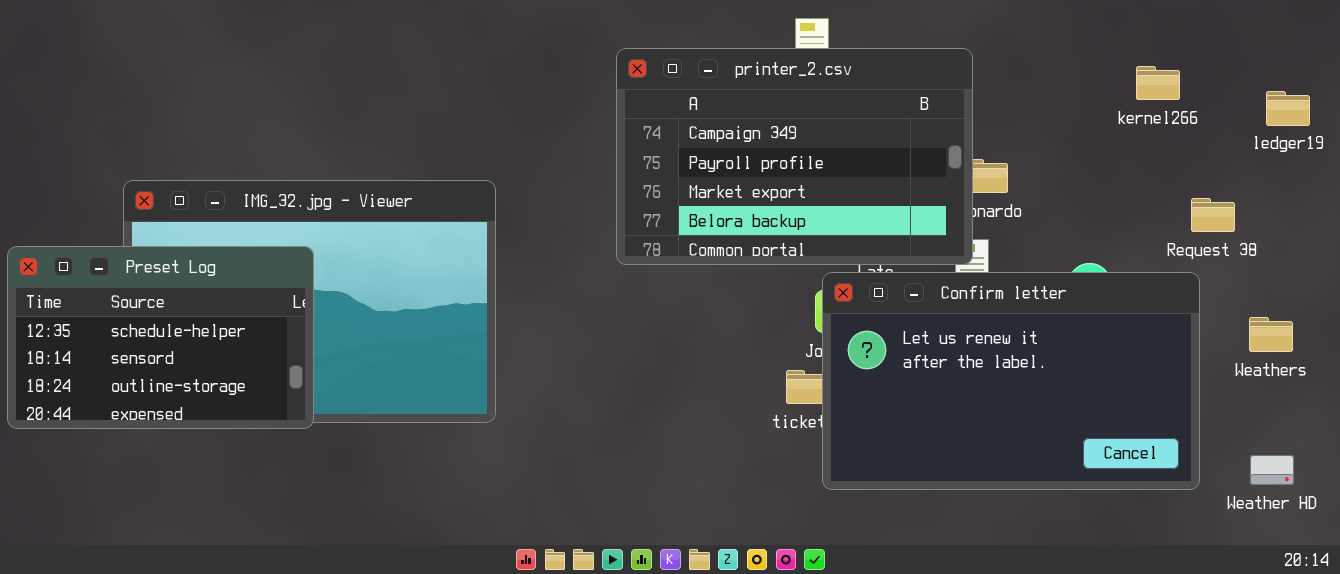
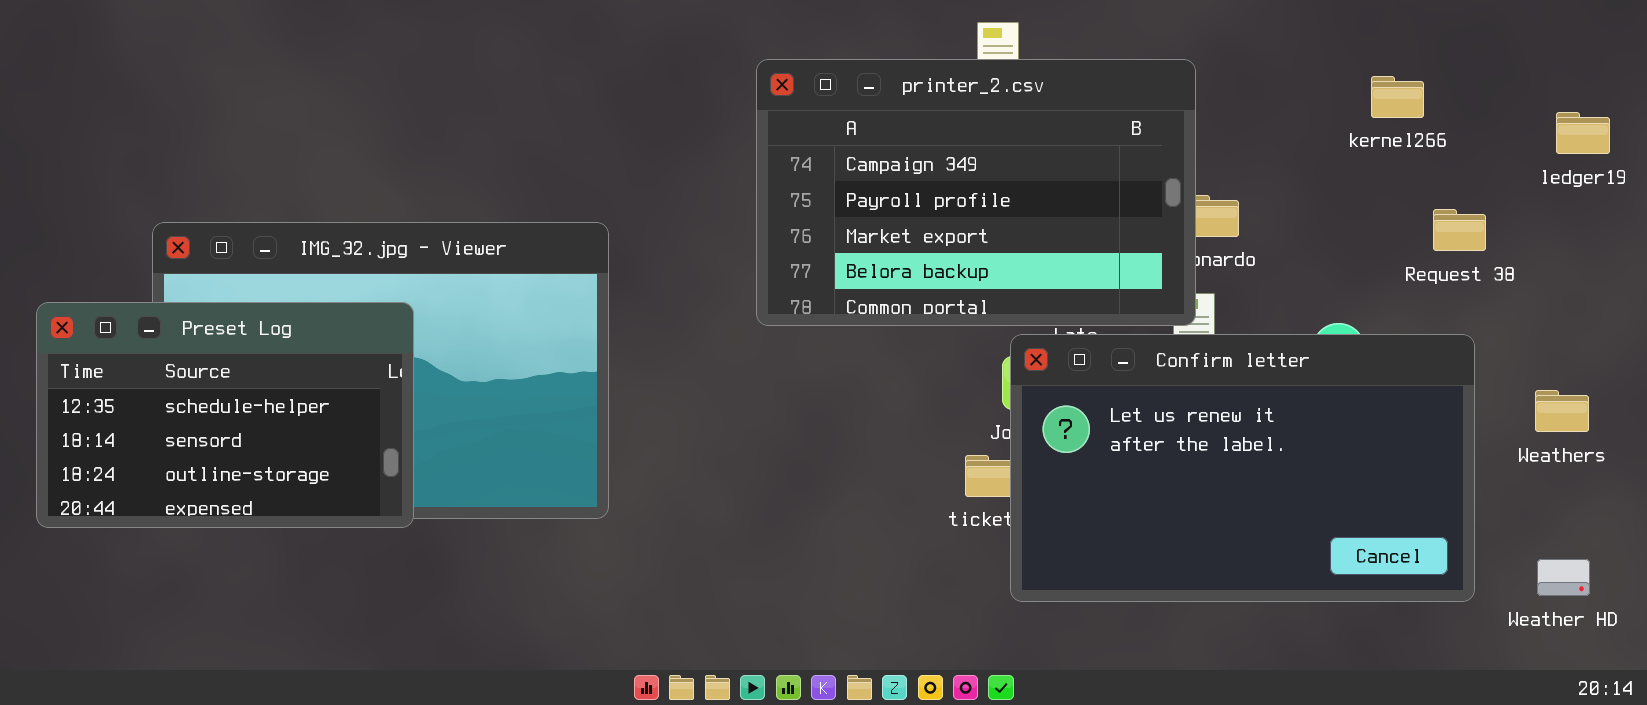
kernel266: [1136,66,1180,100] -> [1371,76,1424,118], moved
Request 38: [1191,198,1235,232] -> [1433,209,1486,251], moved
Preset Log: [7,246,314,429] -> [36,302,414,528], moved

